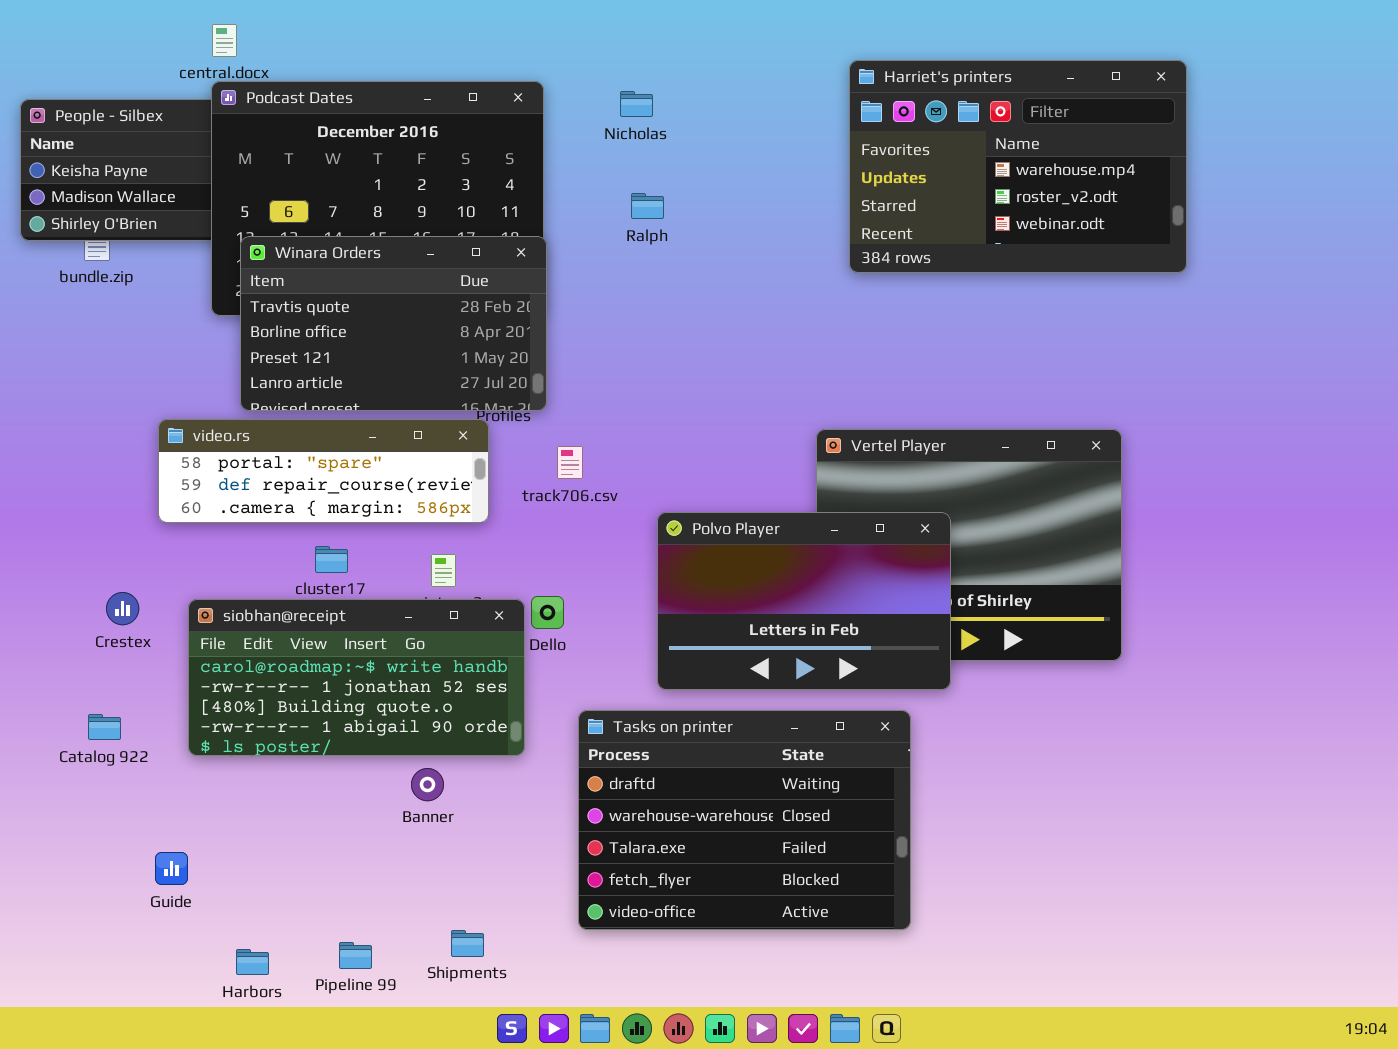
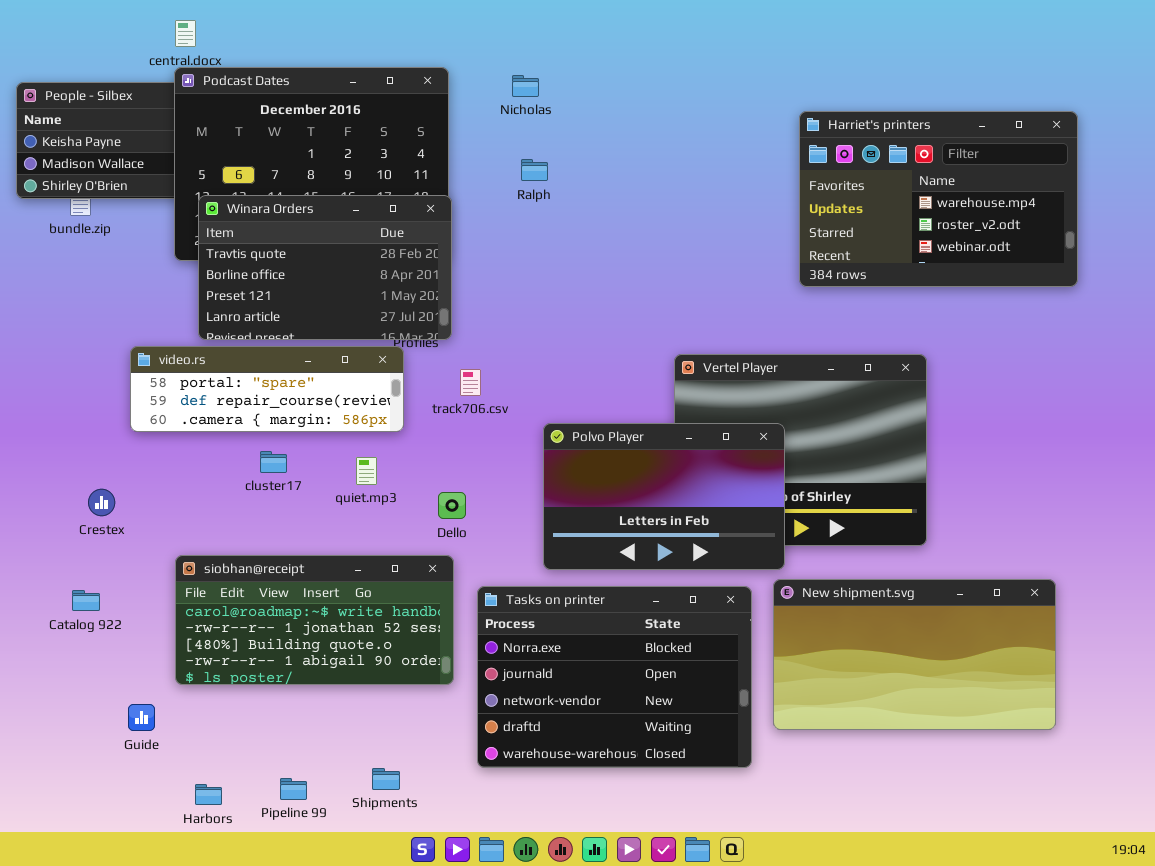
Harriet's printers: [849,60,1187,273] -> [799,111,1078,287], moved
siobhan@receipt: [188,599,525,756] -> [175,555,454,685], moved
New shipment.svg: none -> [773,579,1056,730], opened
Tasks on printer: [578,710,911,930] -> [477,586,752,768], scrolled up 3 rows

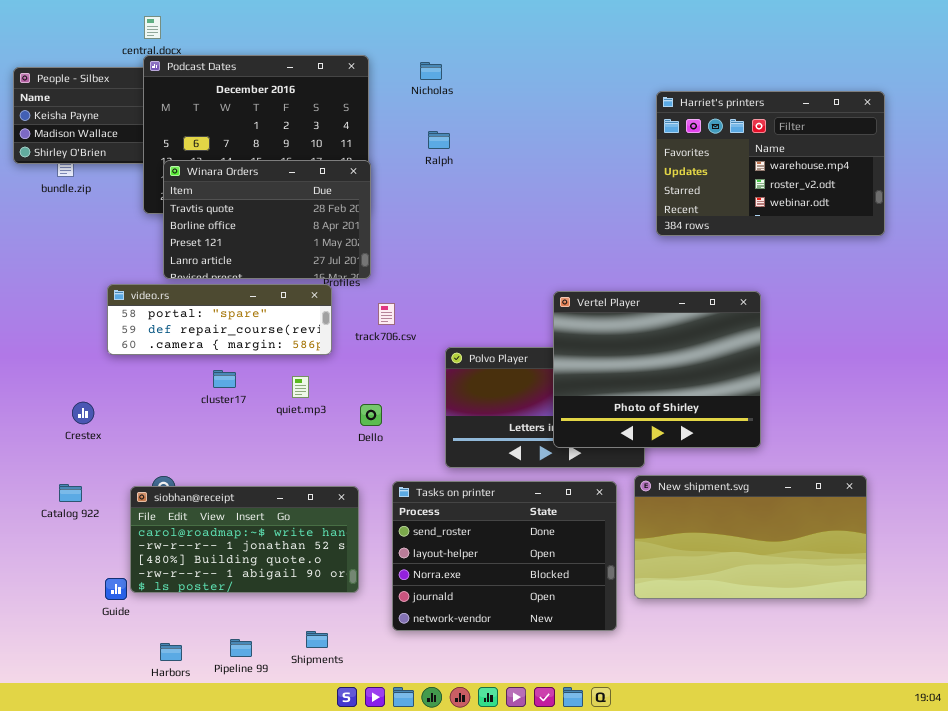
Vertel Player: [674,354,927,546] -> [553,291,761,448], raised
siobhan@receipt: [175,555,454,685] -> [130,486,359,593], moved
Tasks on printer: [477,586,752,768] -> [392,481,617,631], scrolled up 2 rows

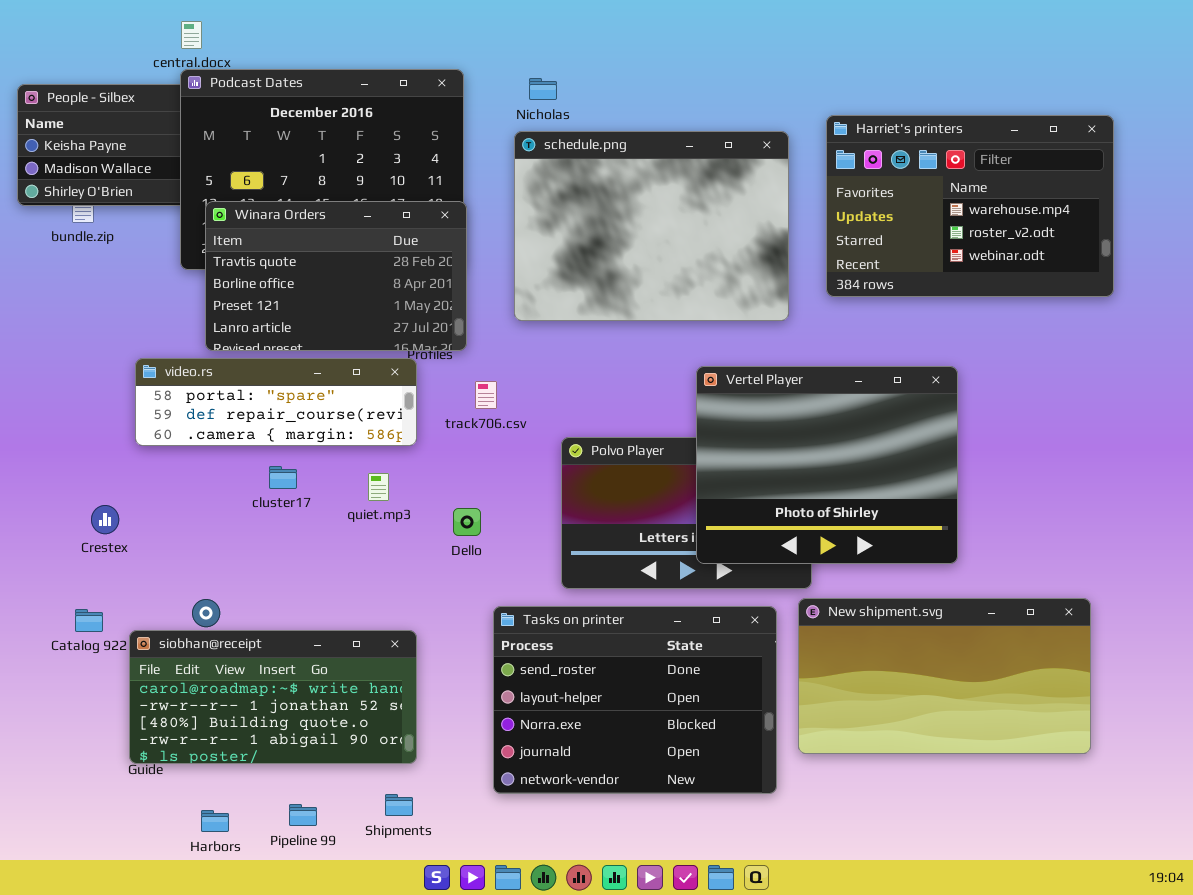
schedule.png: none -> [514,131,789,321], opened
siobhan@receipt: [130,486,359,593] -> [129,630,417,764], moved

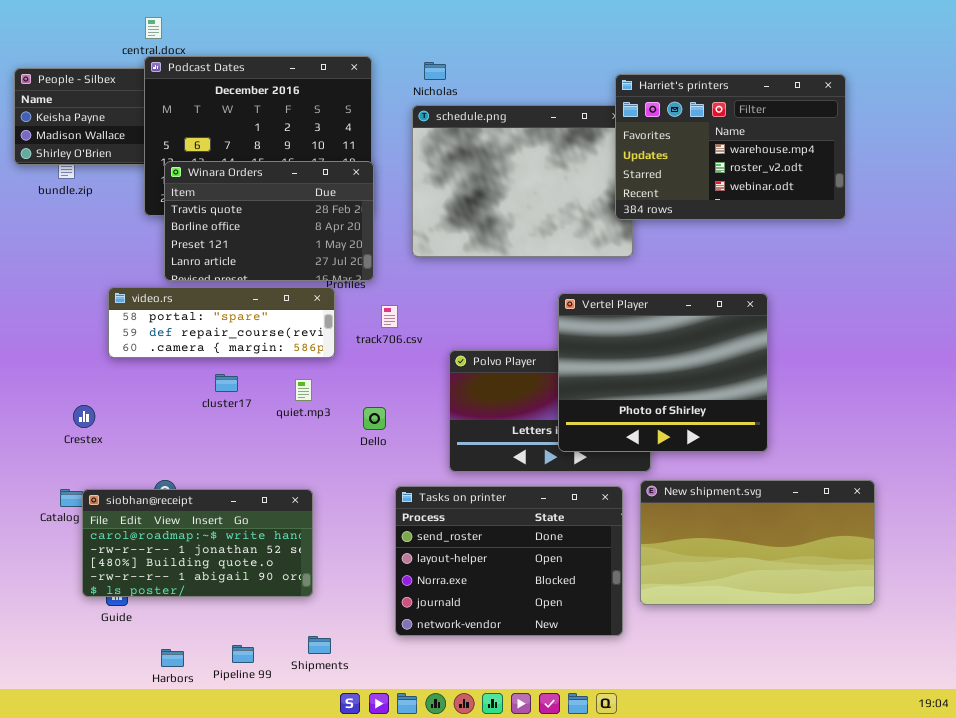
Harriet's printers: [826,115,1114,297] -> [615,74,846,220], moved
siobhan@receipt: [129,630,417,764] -> [82,489,313,597], moved

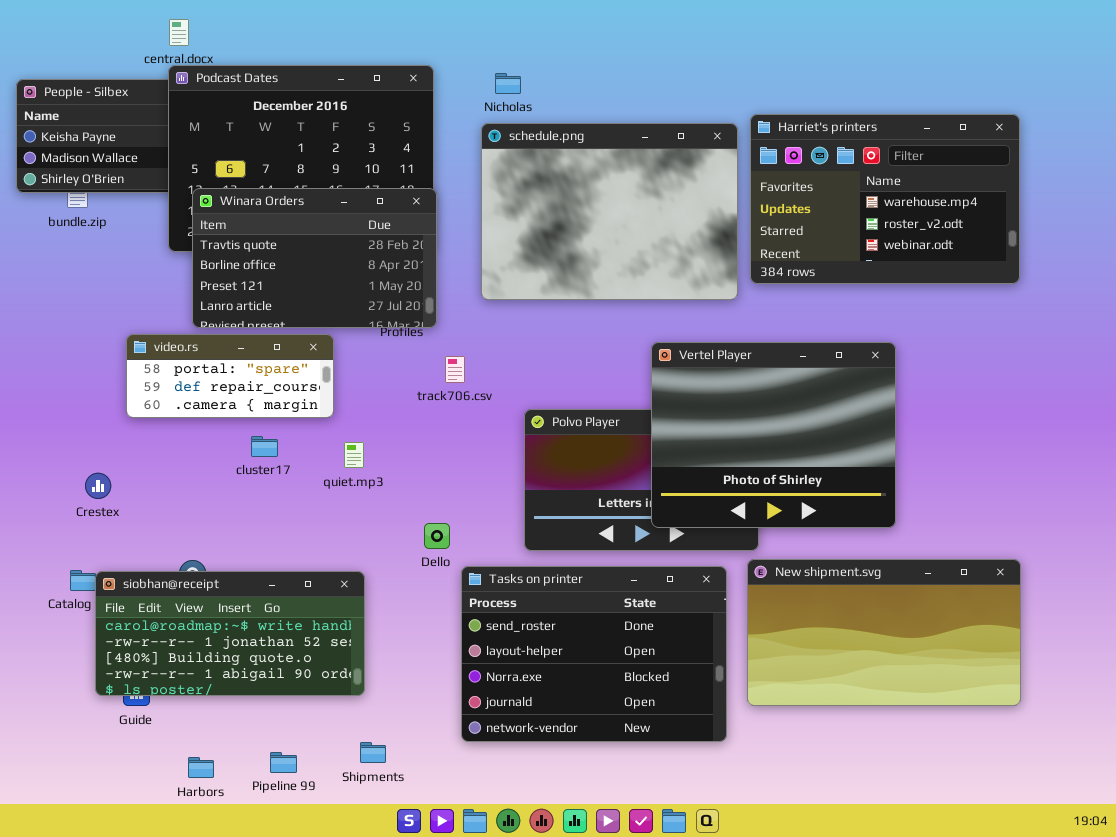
Harriet's printers: [615,74,846,220] -> [750,114,1020,284], moved
video.rs: [108,287,335,358] -> [126,334,334,418], resized
Dello: [363,407,386,430] -> [424,523,450,549], moved

